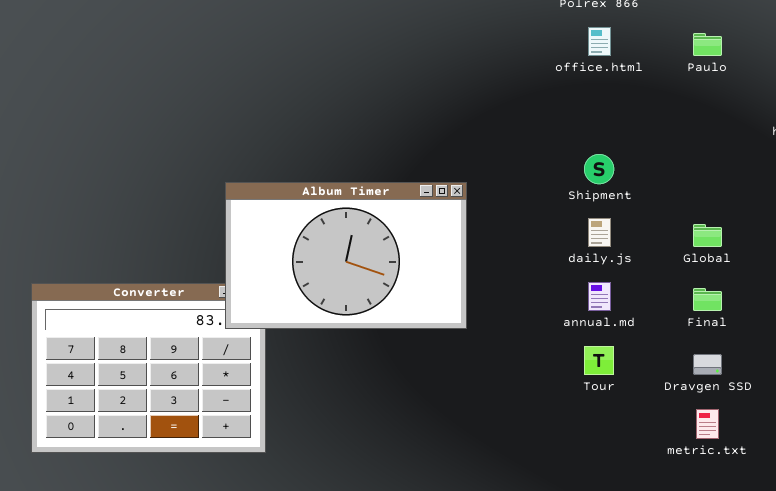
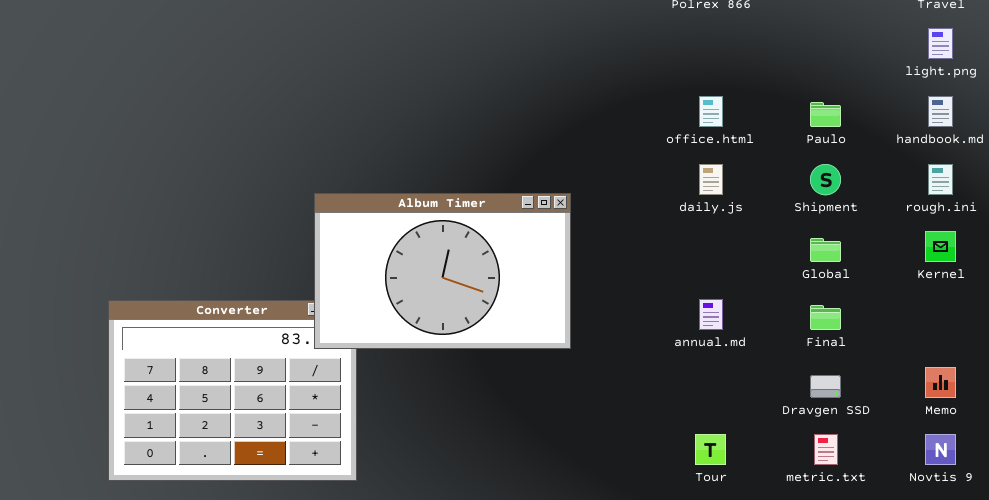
office.html: [588,27,611,56] -> [699,96,723,127], moved
Paulo: [693,33,722,56] -> [810,102,841,127], moved
Shipment: [584,154,614,184] -> [810,164,841,195], moved
daily.js: [588,218,611,247] -> [699,164,723,195], moved
Tour: [584,346,614,375] -> [695,434,726,465], moved

